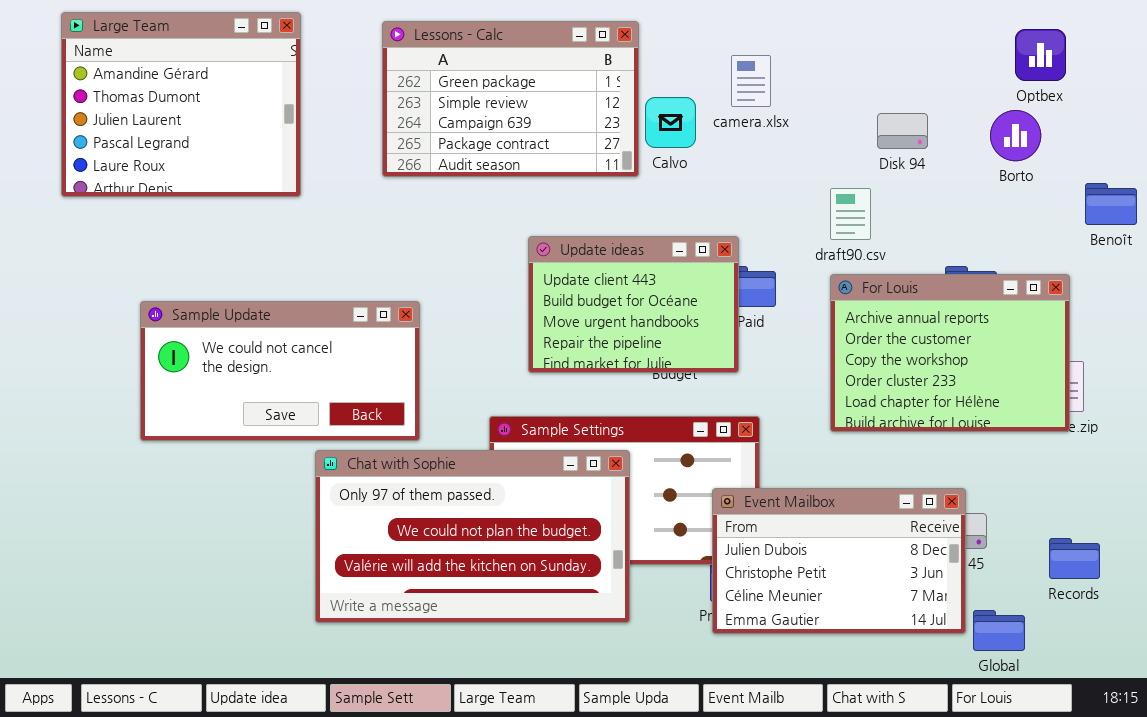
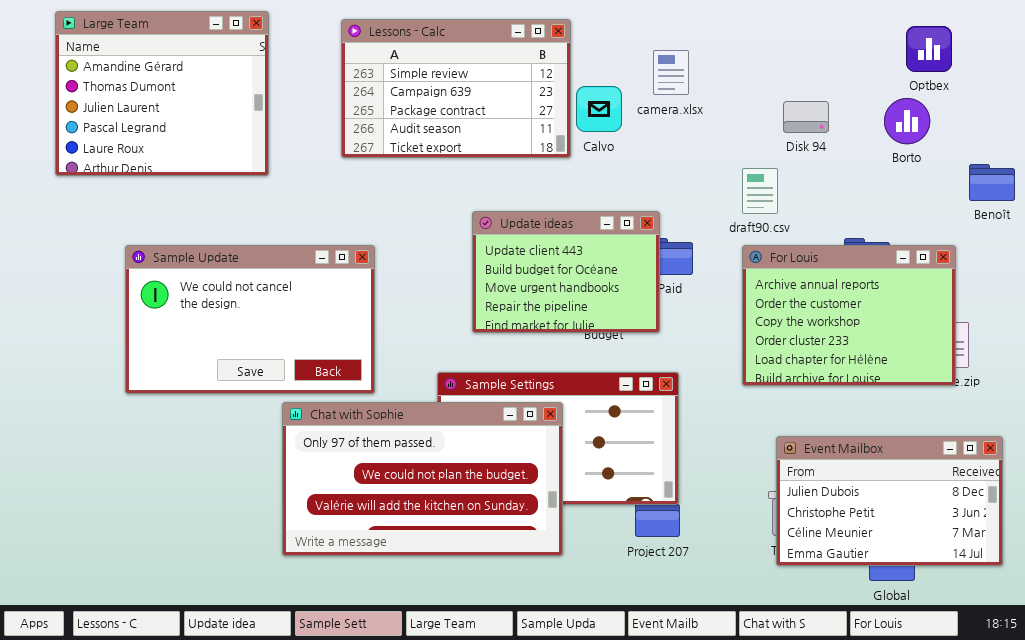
Lessons - Calc: [382,21,639,177] -> [341,19,571,158], scrolled down 1 row
Sample Update: [140,301,420,441] -> [125,245,375,394], resized
Event Mailbox: [712,488,966,634] -> [776,436,1003,566], moved

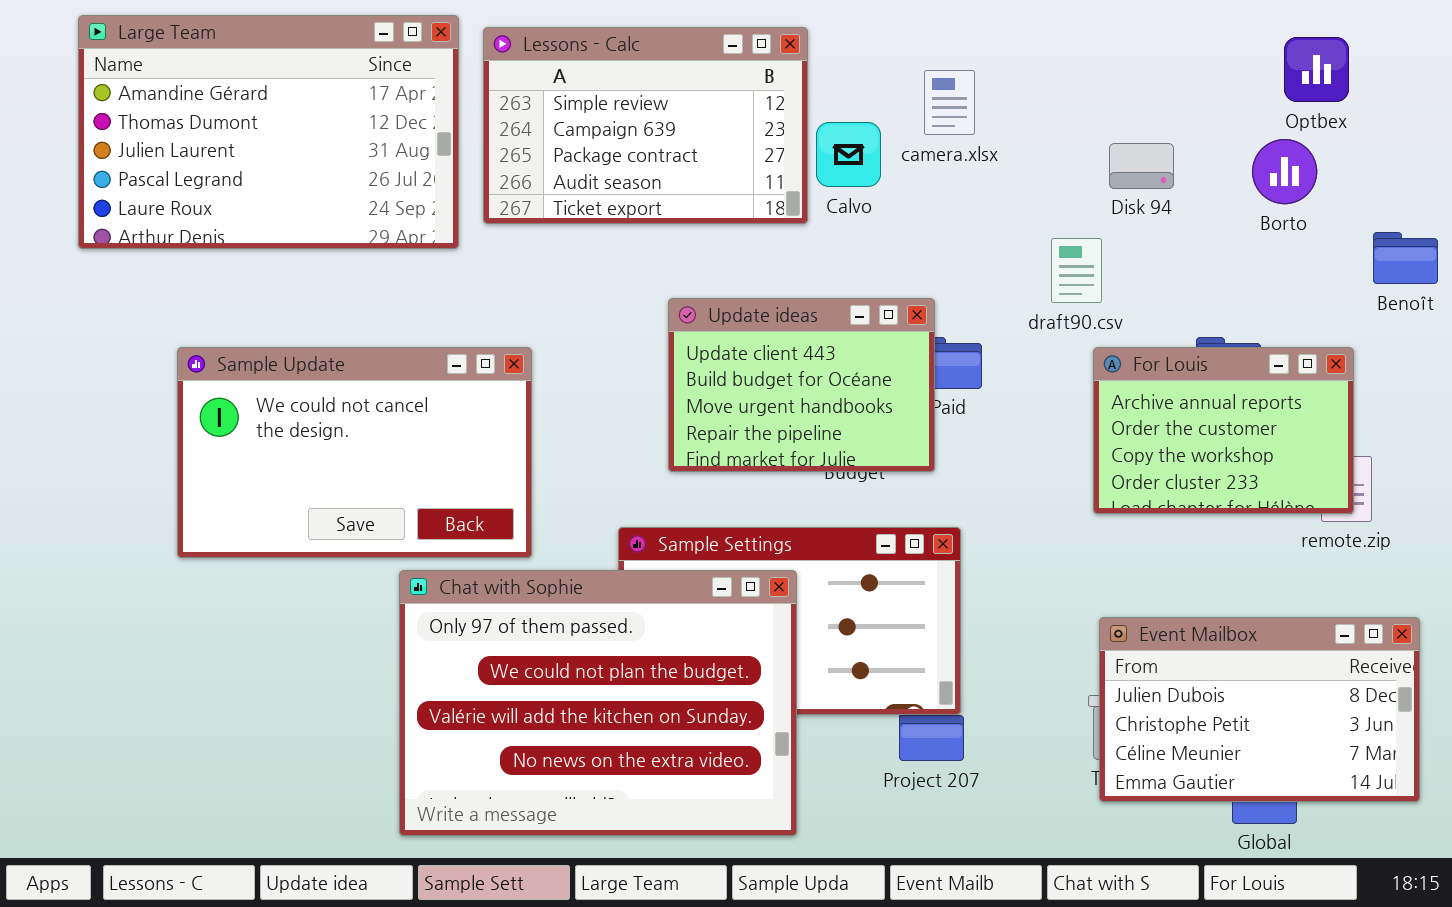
Large Team: [55,11,269,176] -> [78,15,459,249], resized
For Louis: [742,245,956,386] -> [1093,347,1354,514], resized
Chat with Sophie: [282,402,563,556] -> [399,570,797,836], resized

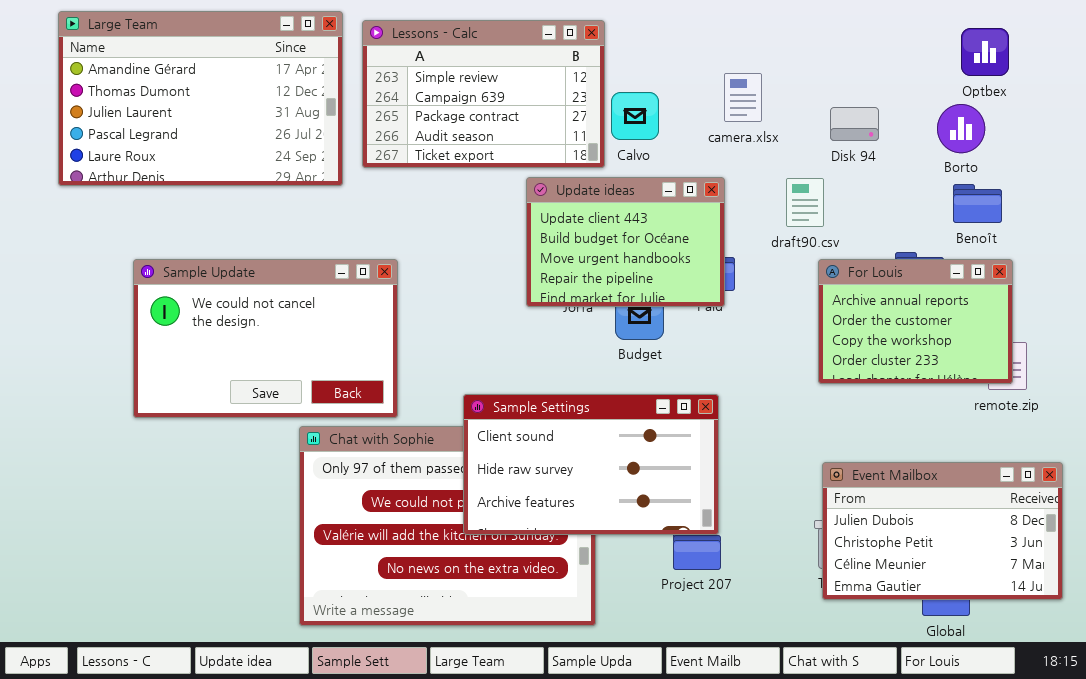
camera.xlsx: [924,70,975,135] -> [724,73,762,122], moved
Benoît: [1373,232,1438,284] -> [953,184,1002,223], moved
Update ideas: [668,298,935,472] -> [526,177,725,307], moved
Sample Settings: [618,527,961,715] -> [463,394,719,535], raised

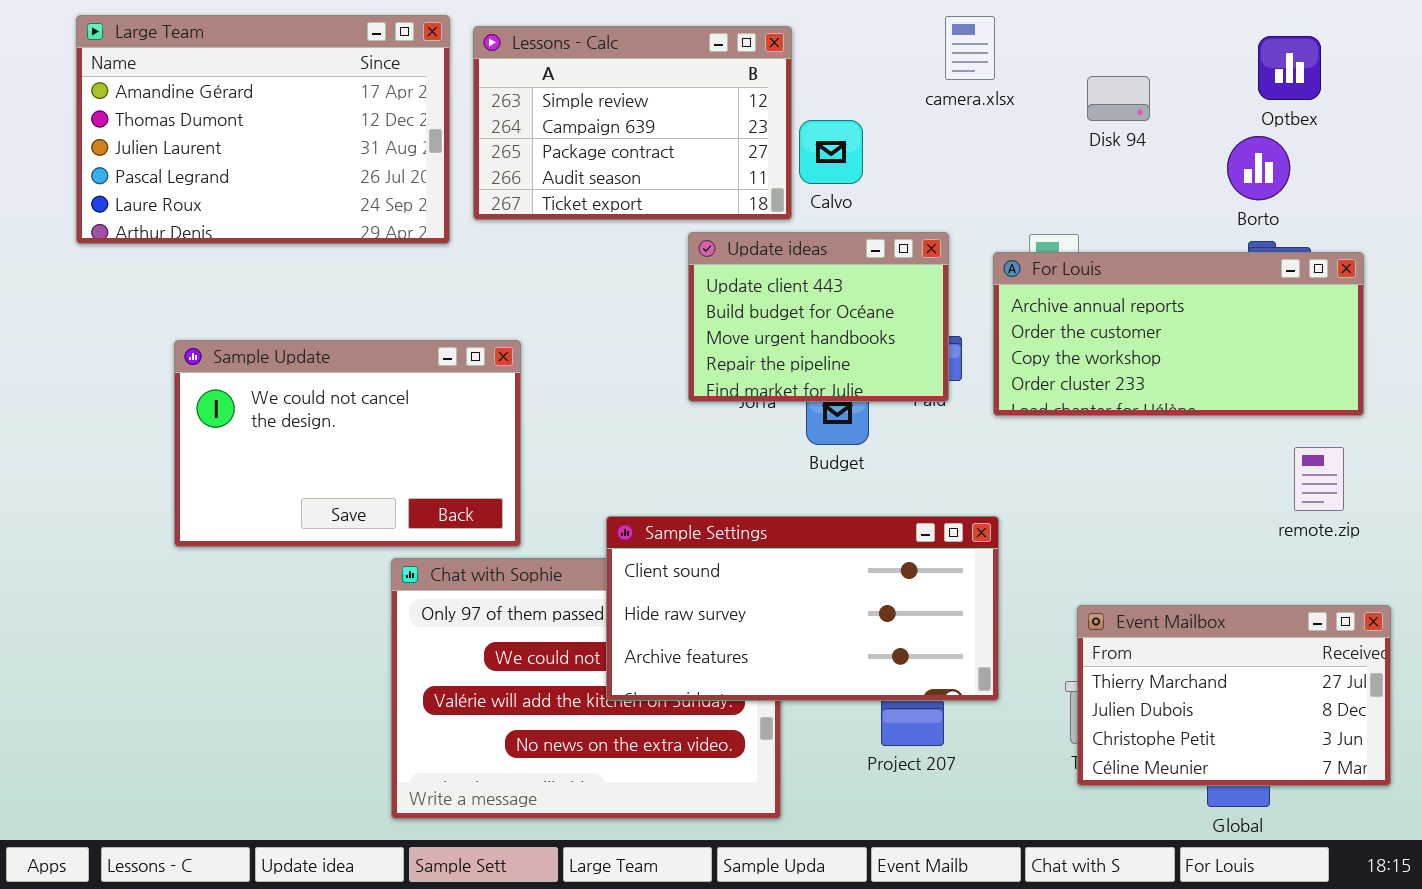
camera.xlsx: [724,73,762,122] -> [945,16,995,80], moved
Disk 94: [830,107,879,141] -> [1087,76,1150,121], moved
For Louis: [818,259,1013,384] -> [993,252,1364,416], moved, resized
Sample Settings: [463,394,719,535] -> [606,516,999,701], resized
Event Mailbox: [822,462,1063,600] -> [1077,605,1391,786], scrolled up 1 row

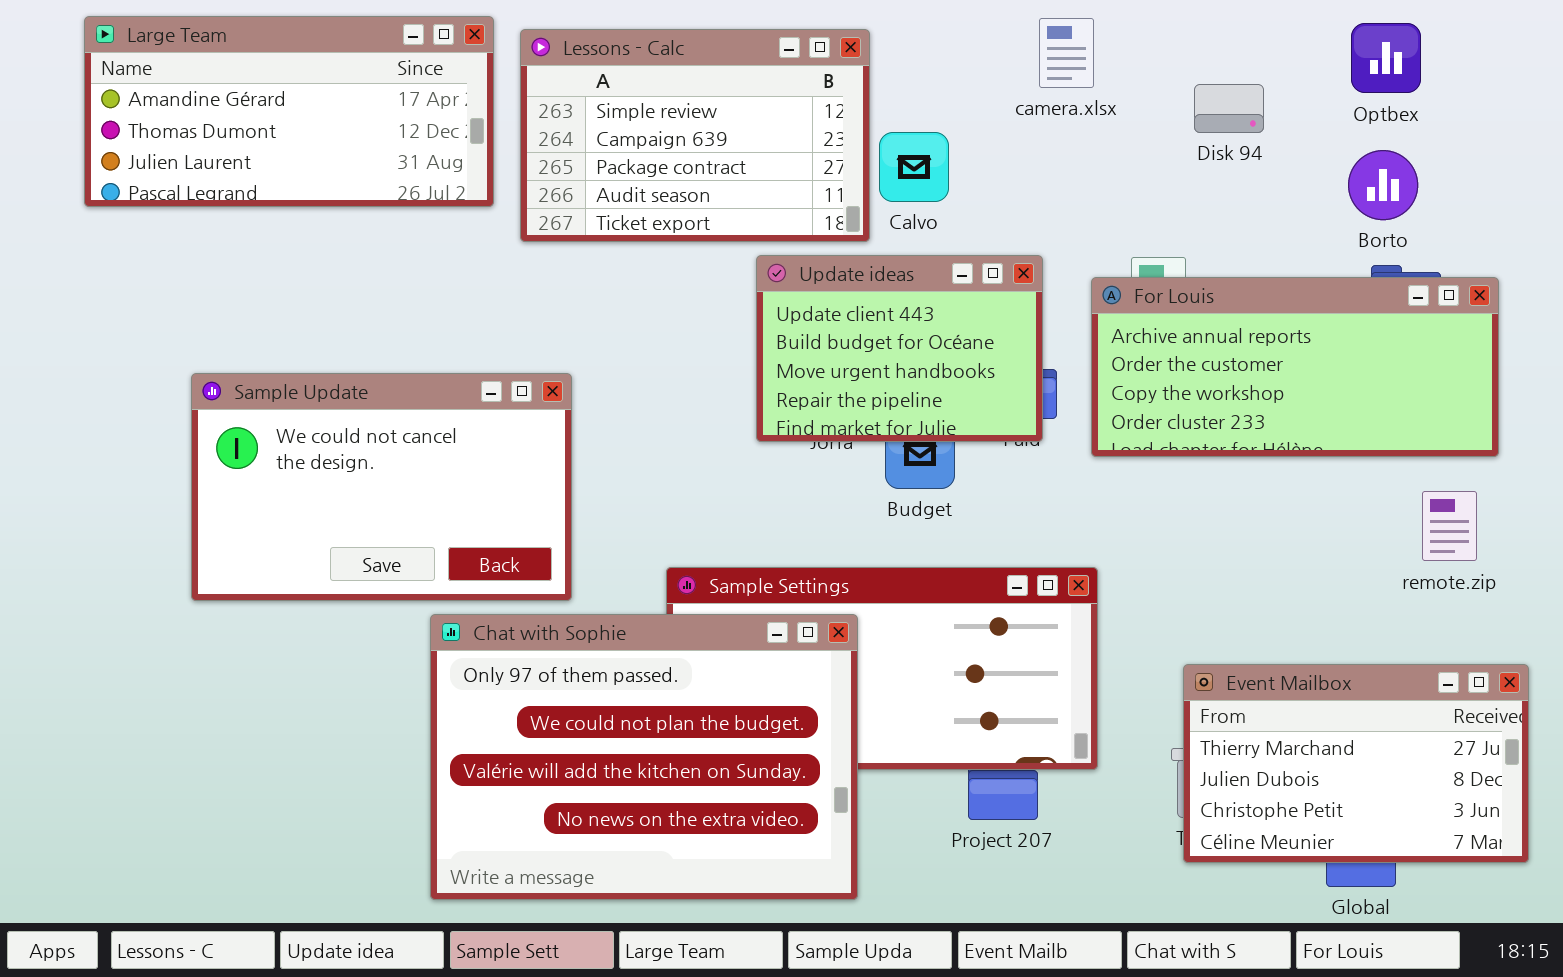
Large Team: [76,15,450,244] -> [84,16,494,207], resized
Optbex: [1258,36,1321,100] -> [1351,23,1421,93], moved
Chat with Sophie: [391,558,781,819] -> [430,614,858,900], raised

